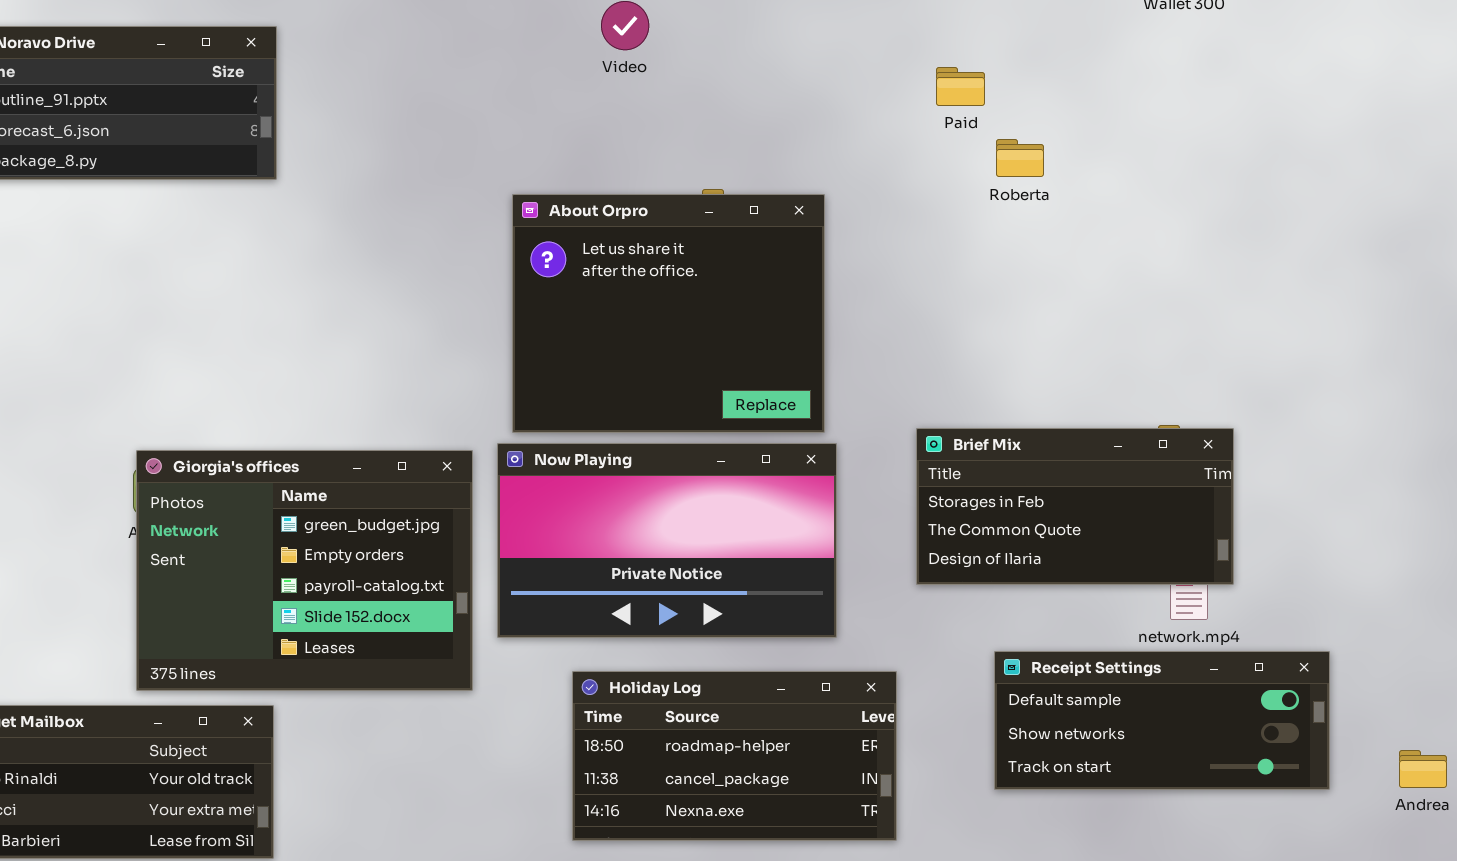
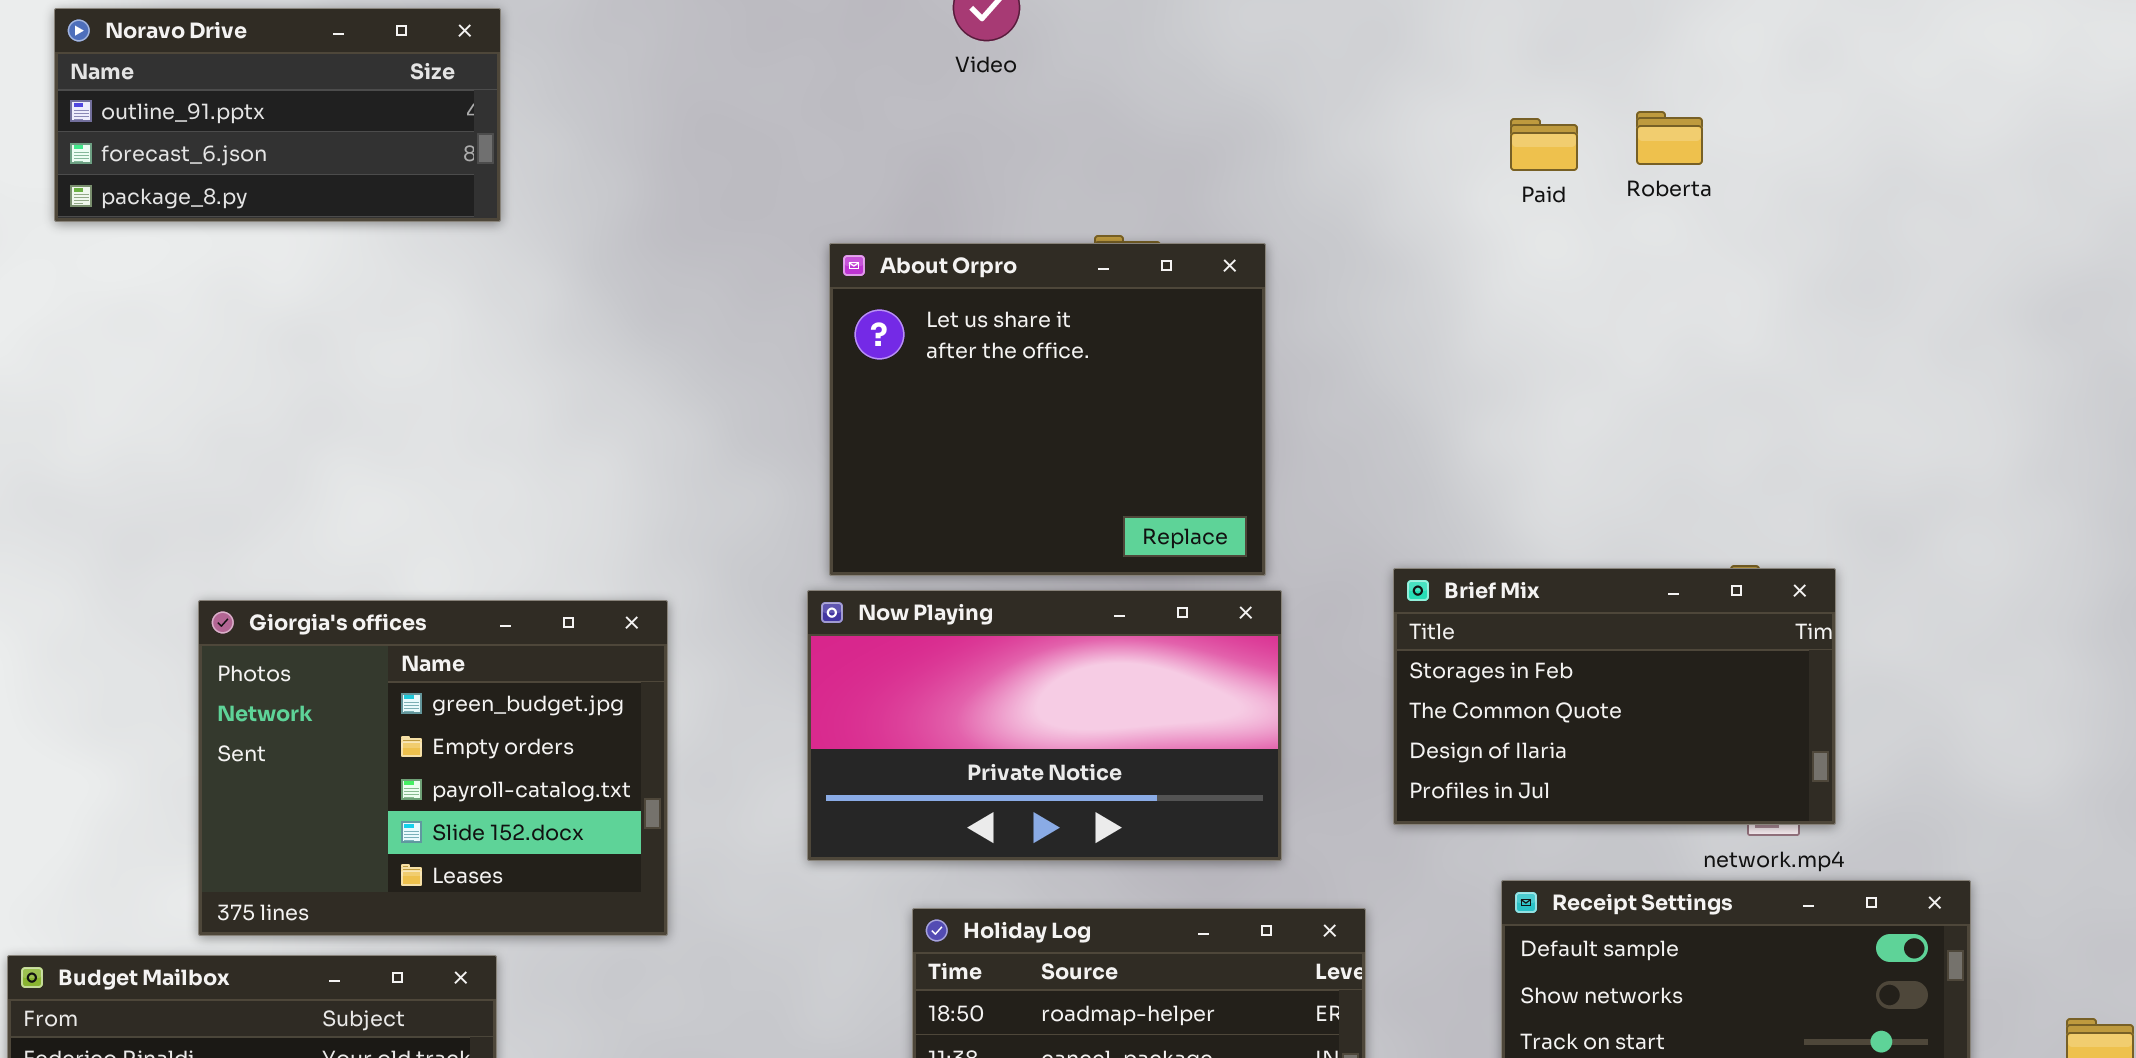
Paid: [936,67,985,106] -> [1510,118,1578,171], moved
Roberta: [996,139,1044,177] -> [1636,111,1703,165], moved
Brief Mix: [916,428,1234,585] -> [1393,568,1836,825], resized
Giorgia's offices: [136,450,473,691] -> [198,600,668,936], moved

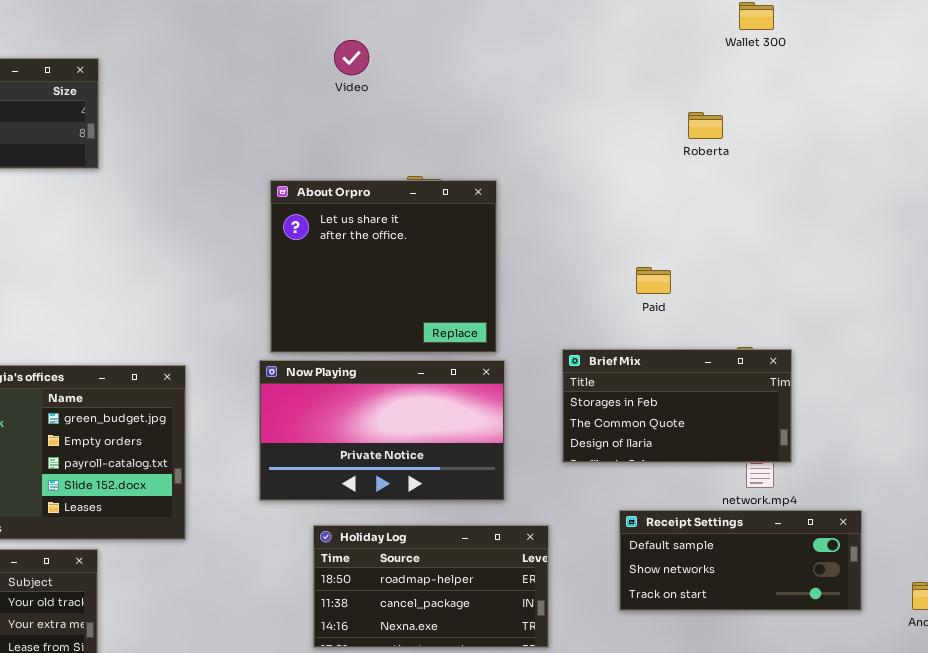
Paid: [1510,118,1578,171] -> [636,267,671,294], moved
Brief Mix: [1393,568,1836,825] -> [562,349,792,463], resized

